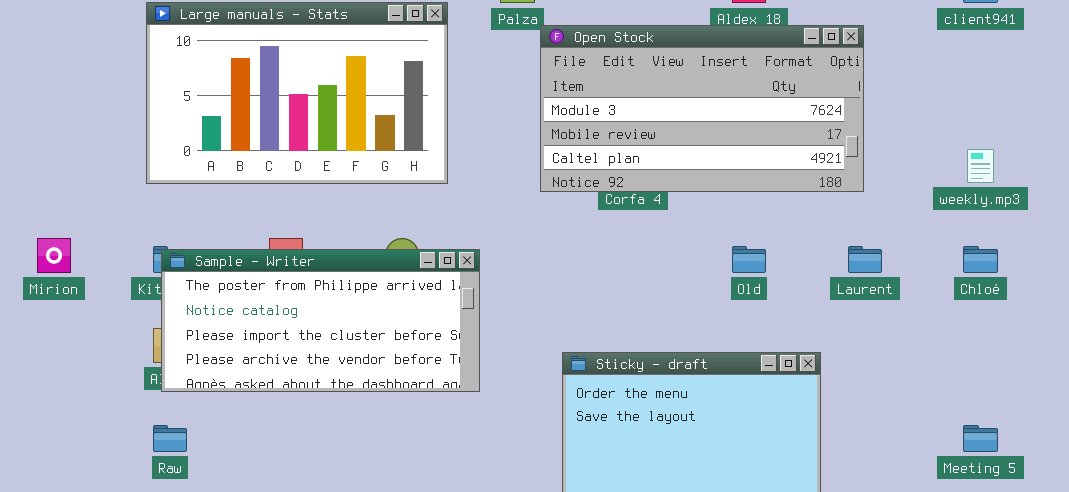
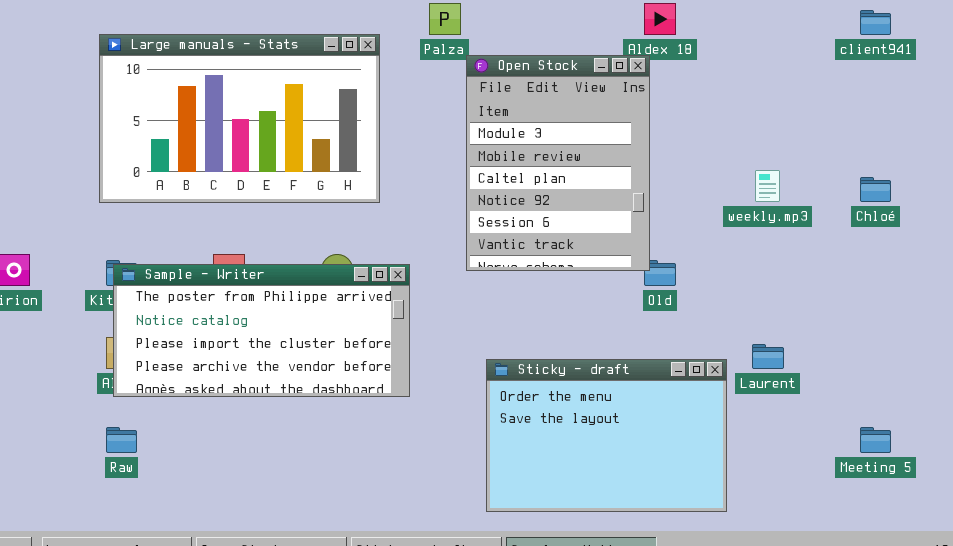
Open Stock: [540,25,864,192] -> [466,55,650,271], resized
weekly.mp3: [967,149,994,183] -> [755,170,780,202], moved
Laurent: [848,246,882,273] -> [752,344,784,369], moved
Chloé: [963,246,998,273] -> [860,177,891,202], moved

